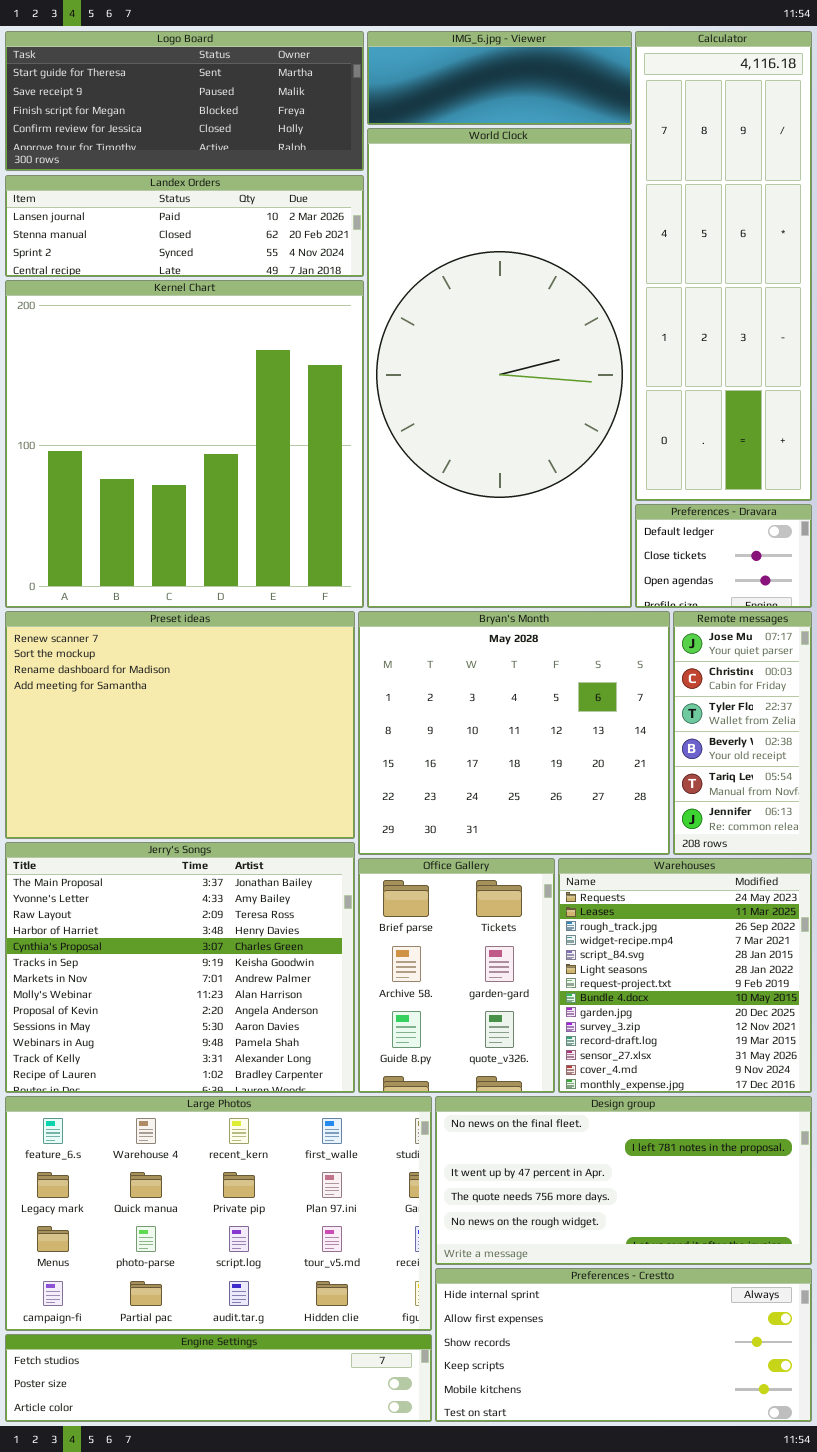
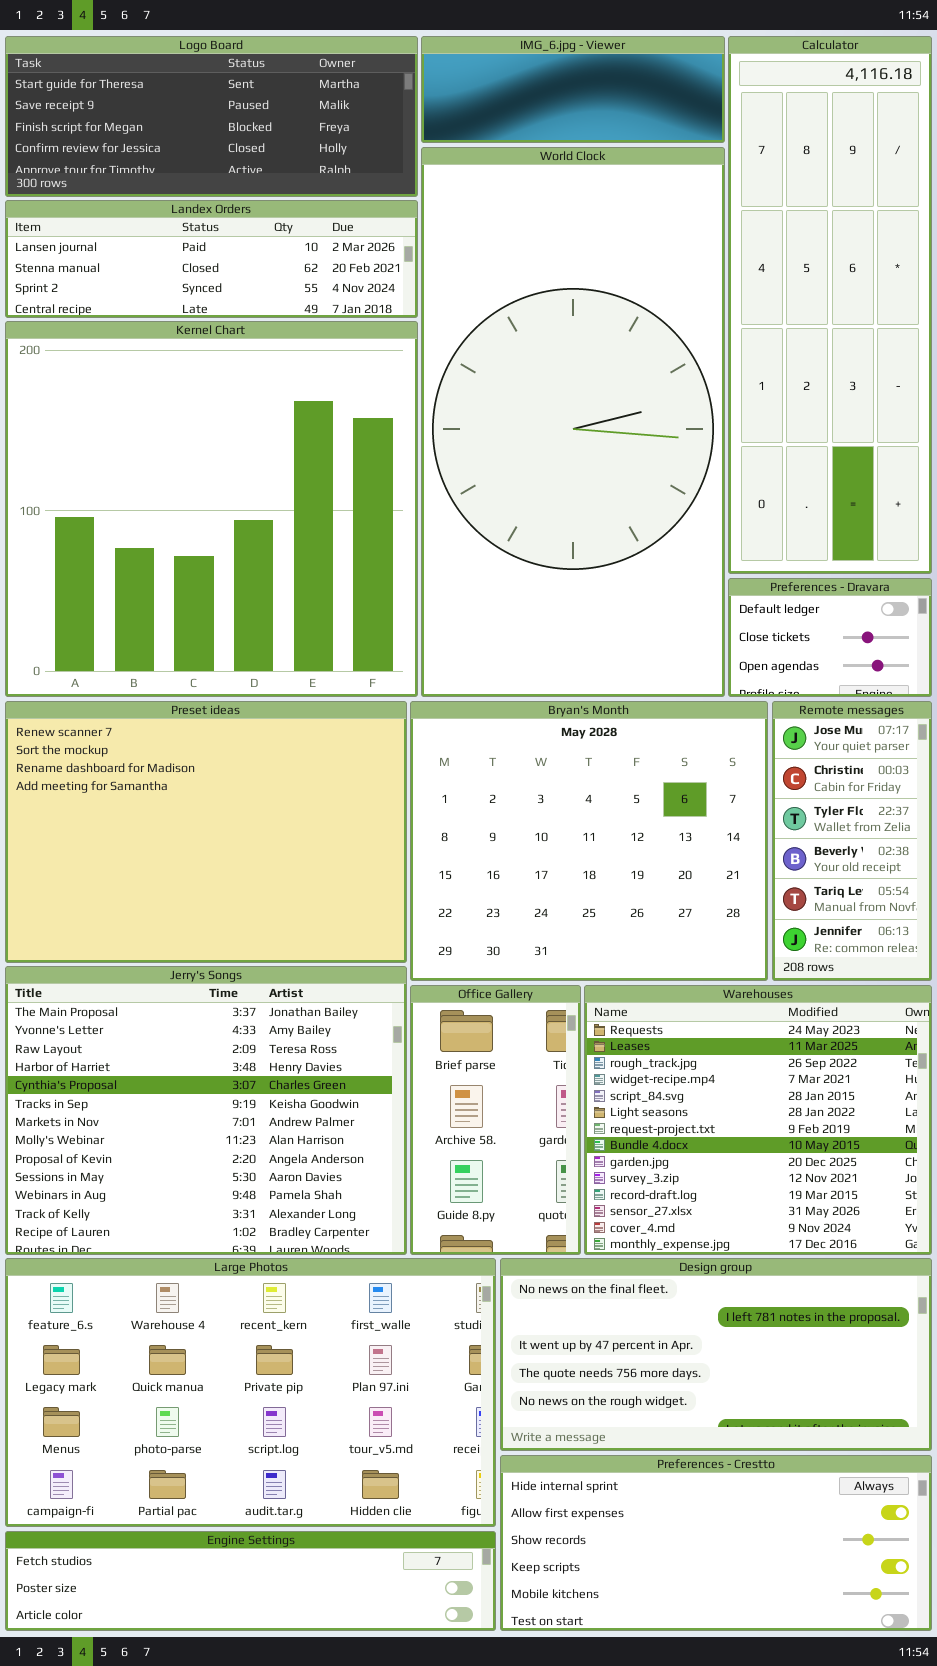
Office Gallery: [358,858,555,1093] -> [410,985,581,1255], resized
Warehouses: [558,858,812,1093] -> [584,985,932,1255], resized

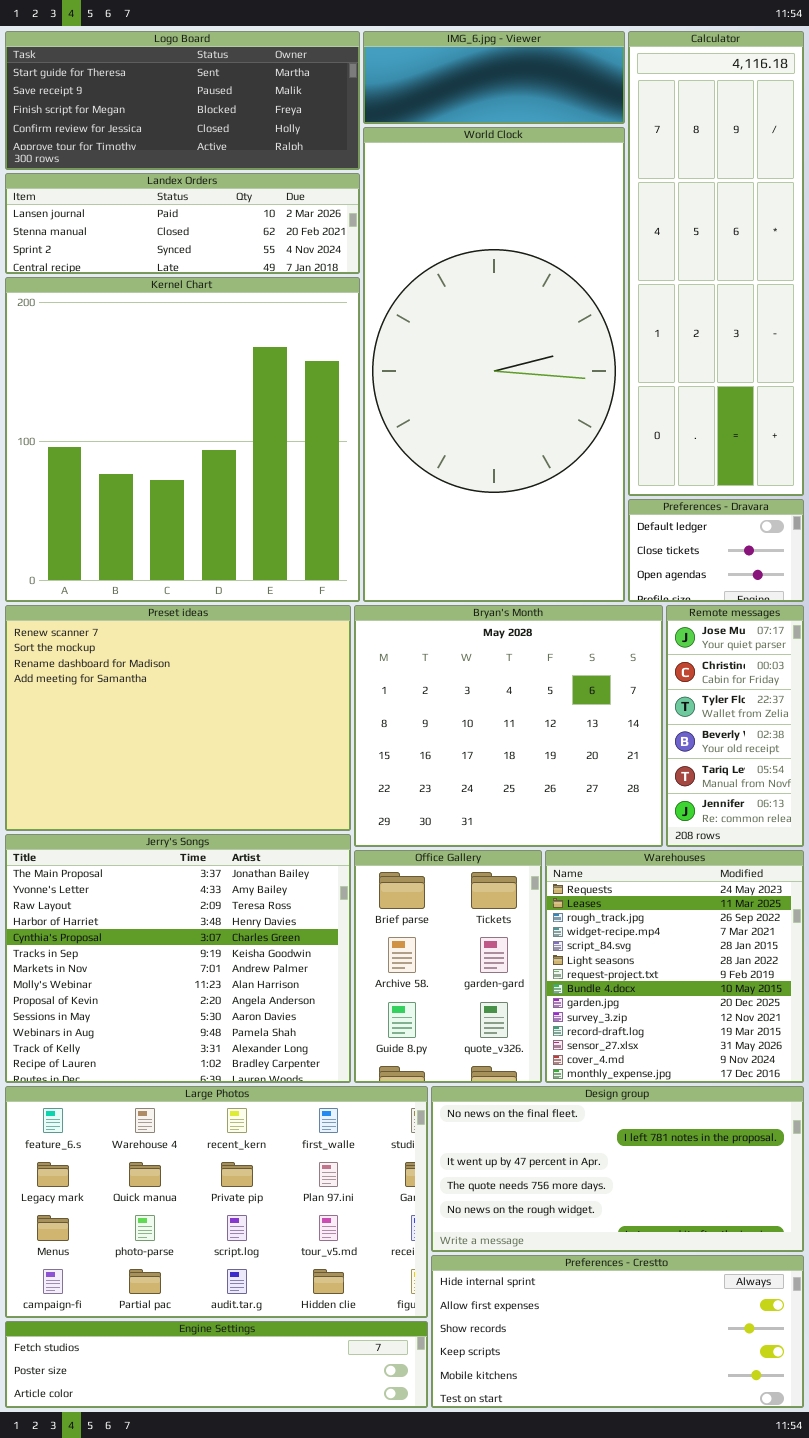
Office Gallery: [410,985,581,1255] -> [354,850,542,1083], resized
Warehouses: [584,985,932,1255] -> [545,850,804,1083], resized

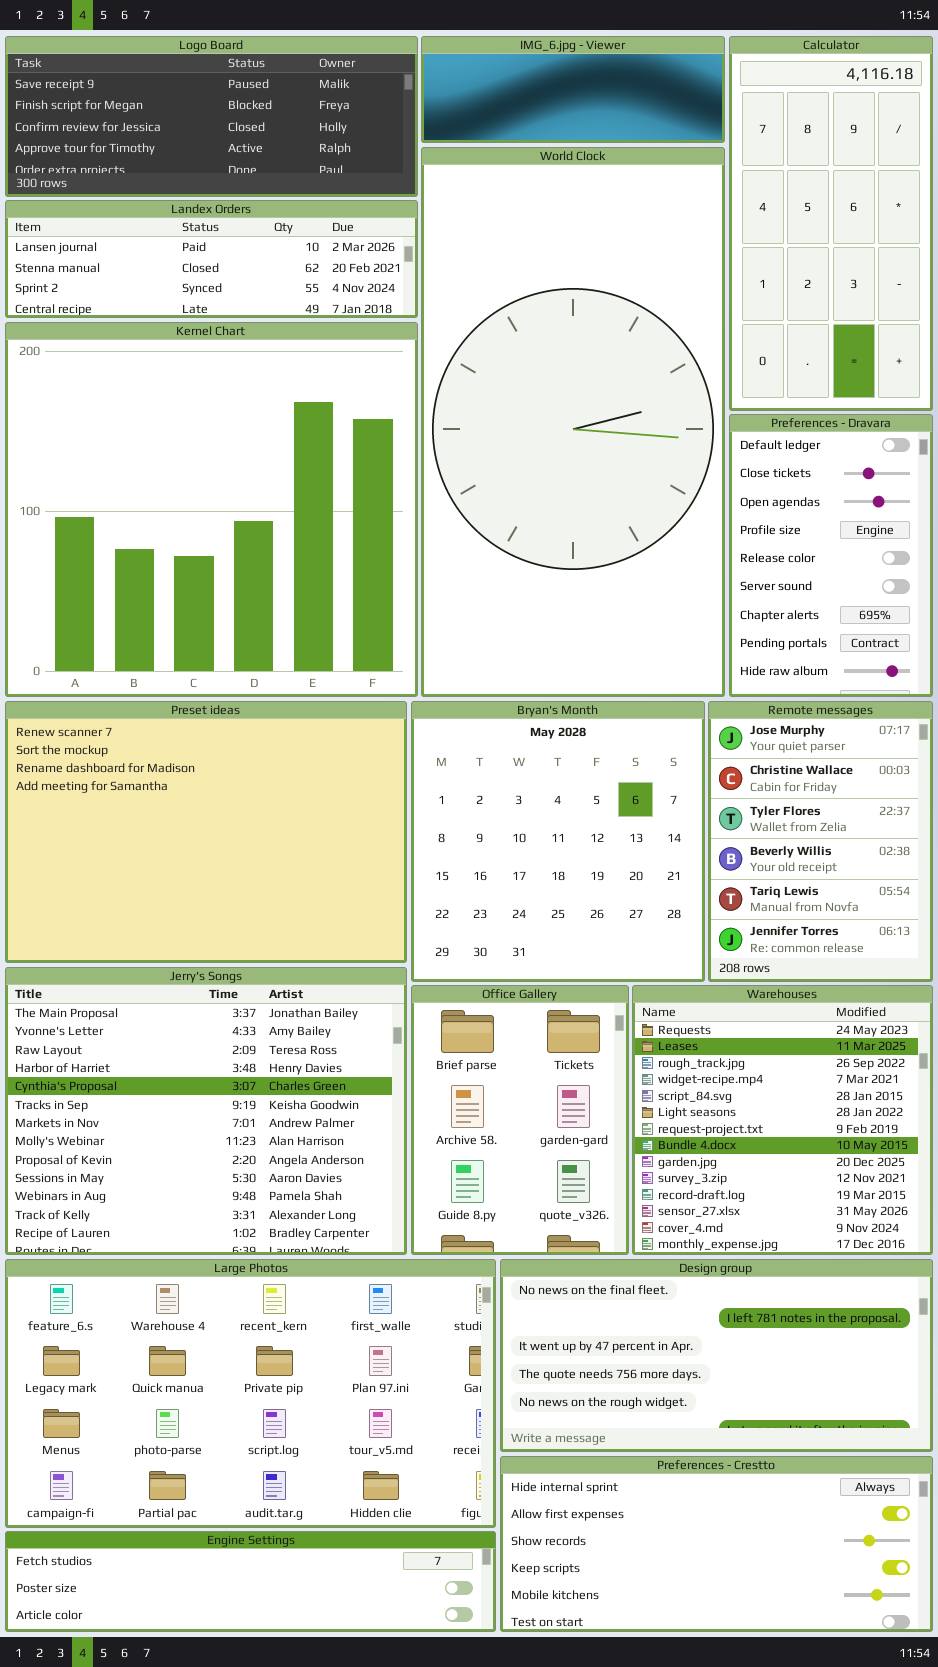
Logo Board: [5,31,360,170] -> [5,36,418,197], scrolled down 1 row
Calculator: [628,31,804,496] -> [729,36,933,411], resized
Preferences - Dravara: [628,499,804,602] -> [729,414,933,697], resized
Bryan's Month: [354,605,663,847] -> [411,701,705,982], resized
Remote messages: [666,605,804,847] -> [708,701,933,982], resized

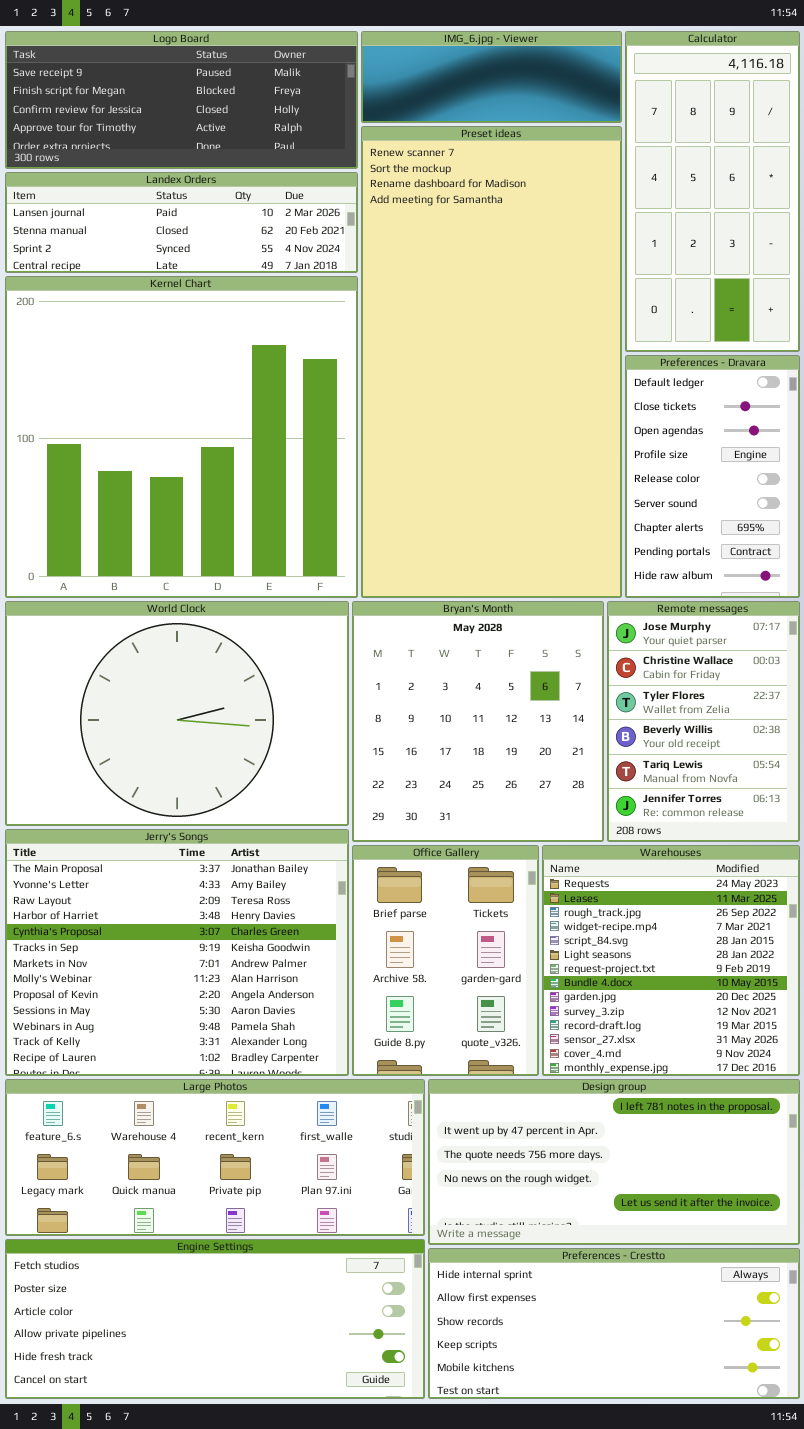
World Clock: [421,147,725,697] -> [5,601,349,826], moved, resized
Preset ideas: [5,701,407,963] -> [361,126,622,598], moved, resized
Large Photos: [5,1259,496,1528] -> [5,1079,425,1236], resized
Design group: [500,1259,933,1452] -> [428,1079,800,1245], scrolled down 1 row
Engine Settings: [5,1531,496,1632] -> [5,1239,425,1399], resized

